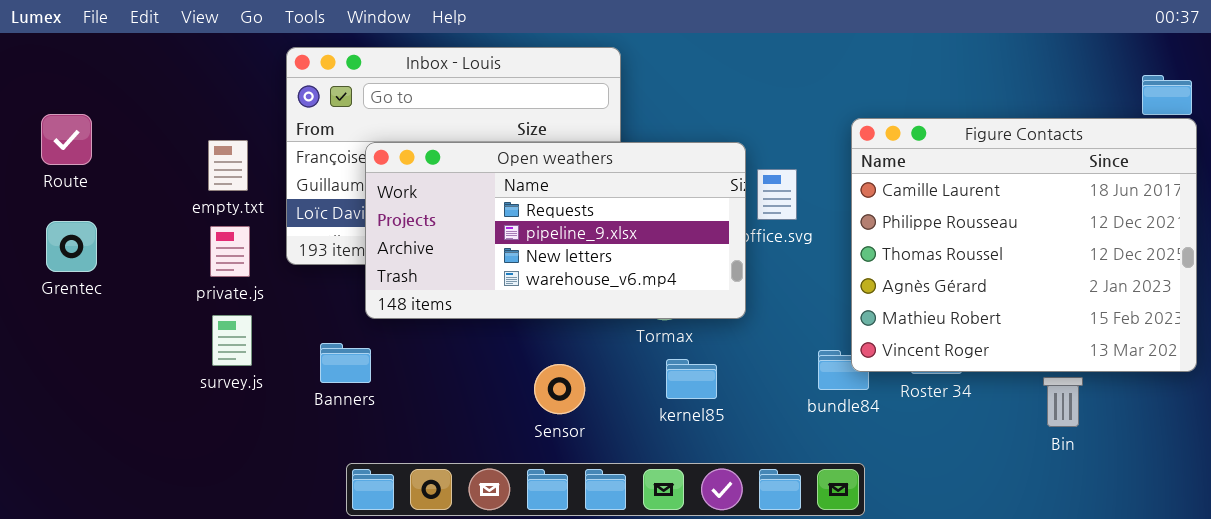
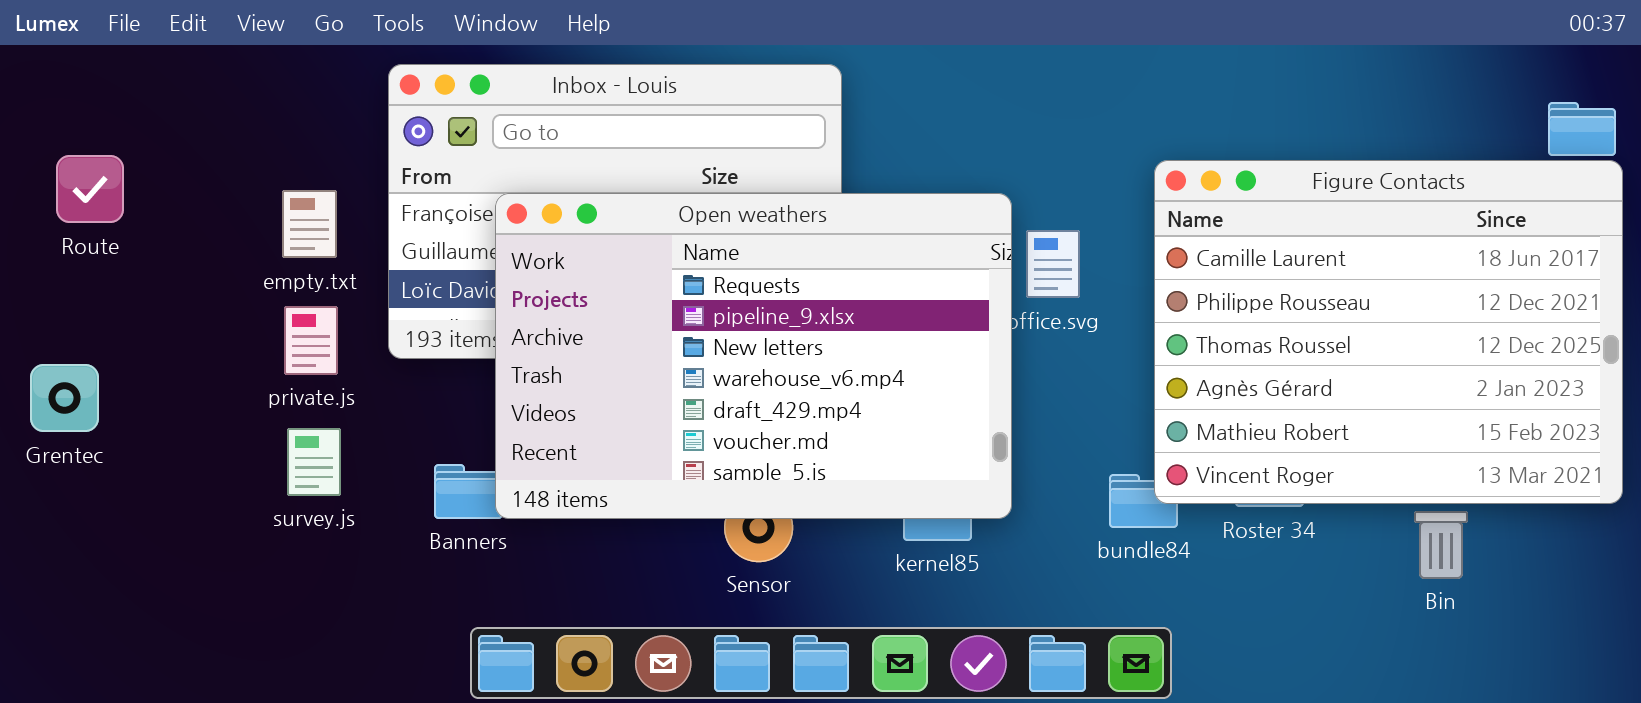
Open weathers: [365,142,746,319] -> [495,193,1012,519], resized
Grentec: [46,221,97,272] -> [30,364,99,432], moved

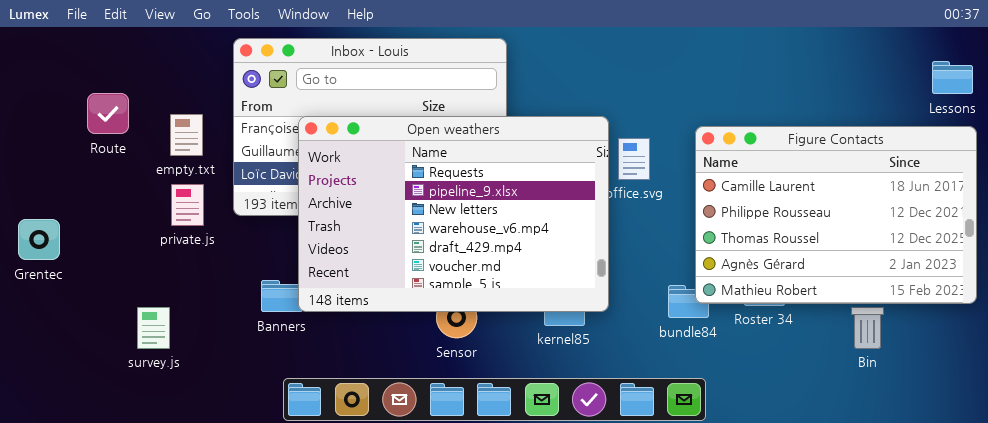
Route: [56,155,124,223] -> [87,93,129,134], moved
Figure Contacts: [1154,160,1623,504] -> [695,126,977,304], resized
survey.js: [287,428,341,496] -> [137,307,170,349], moved

